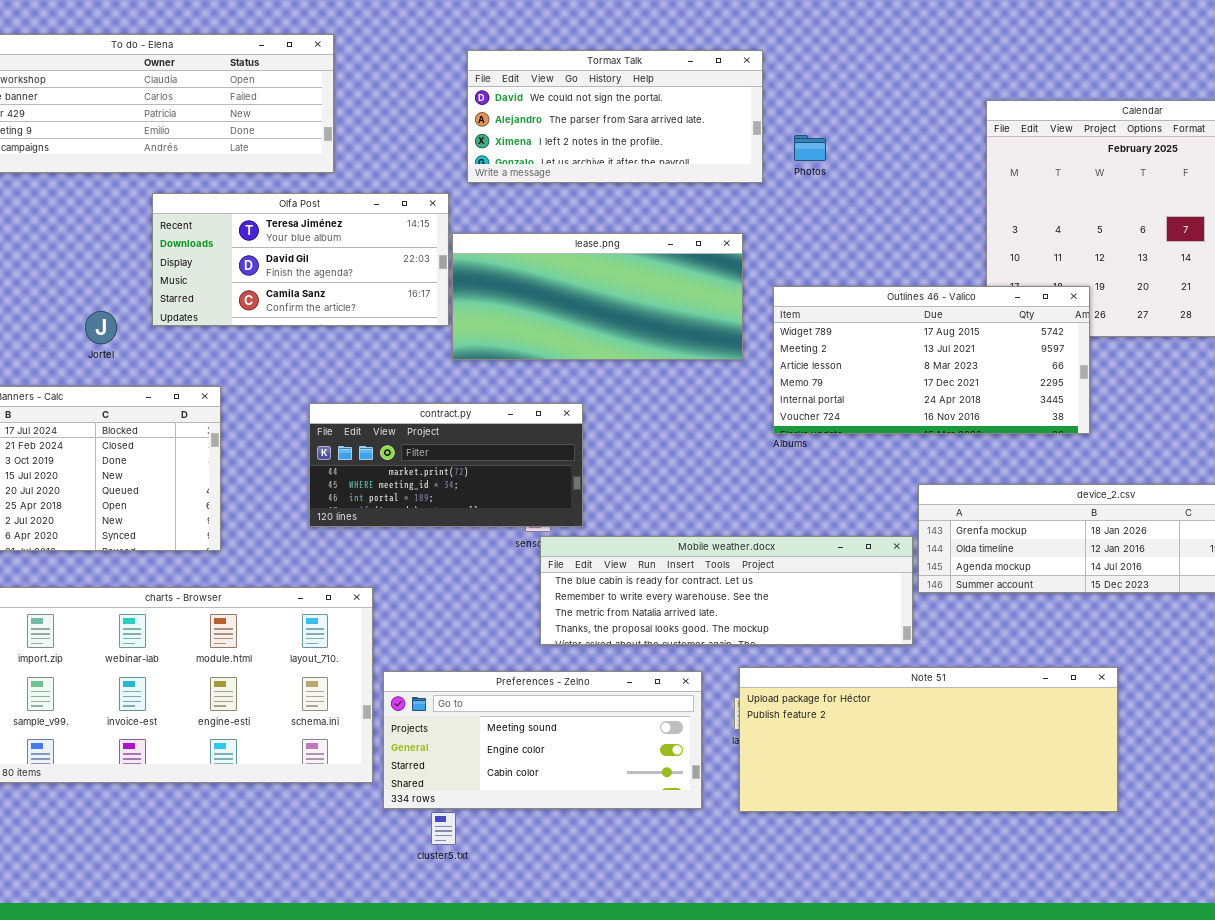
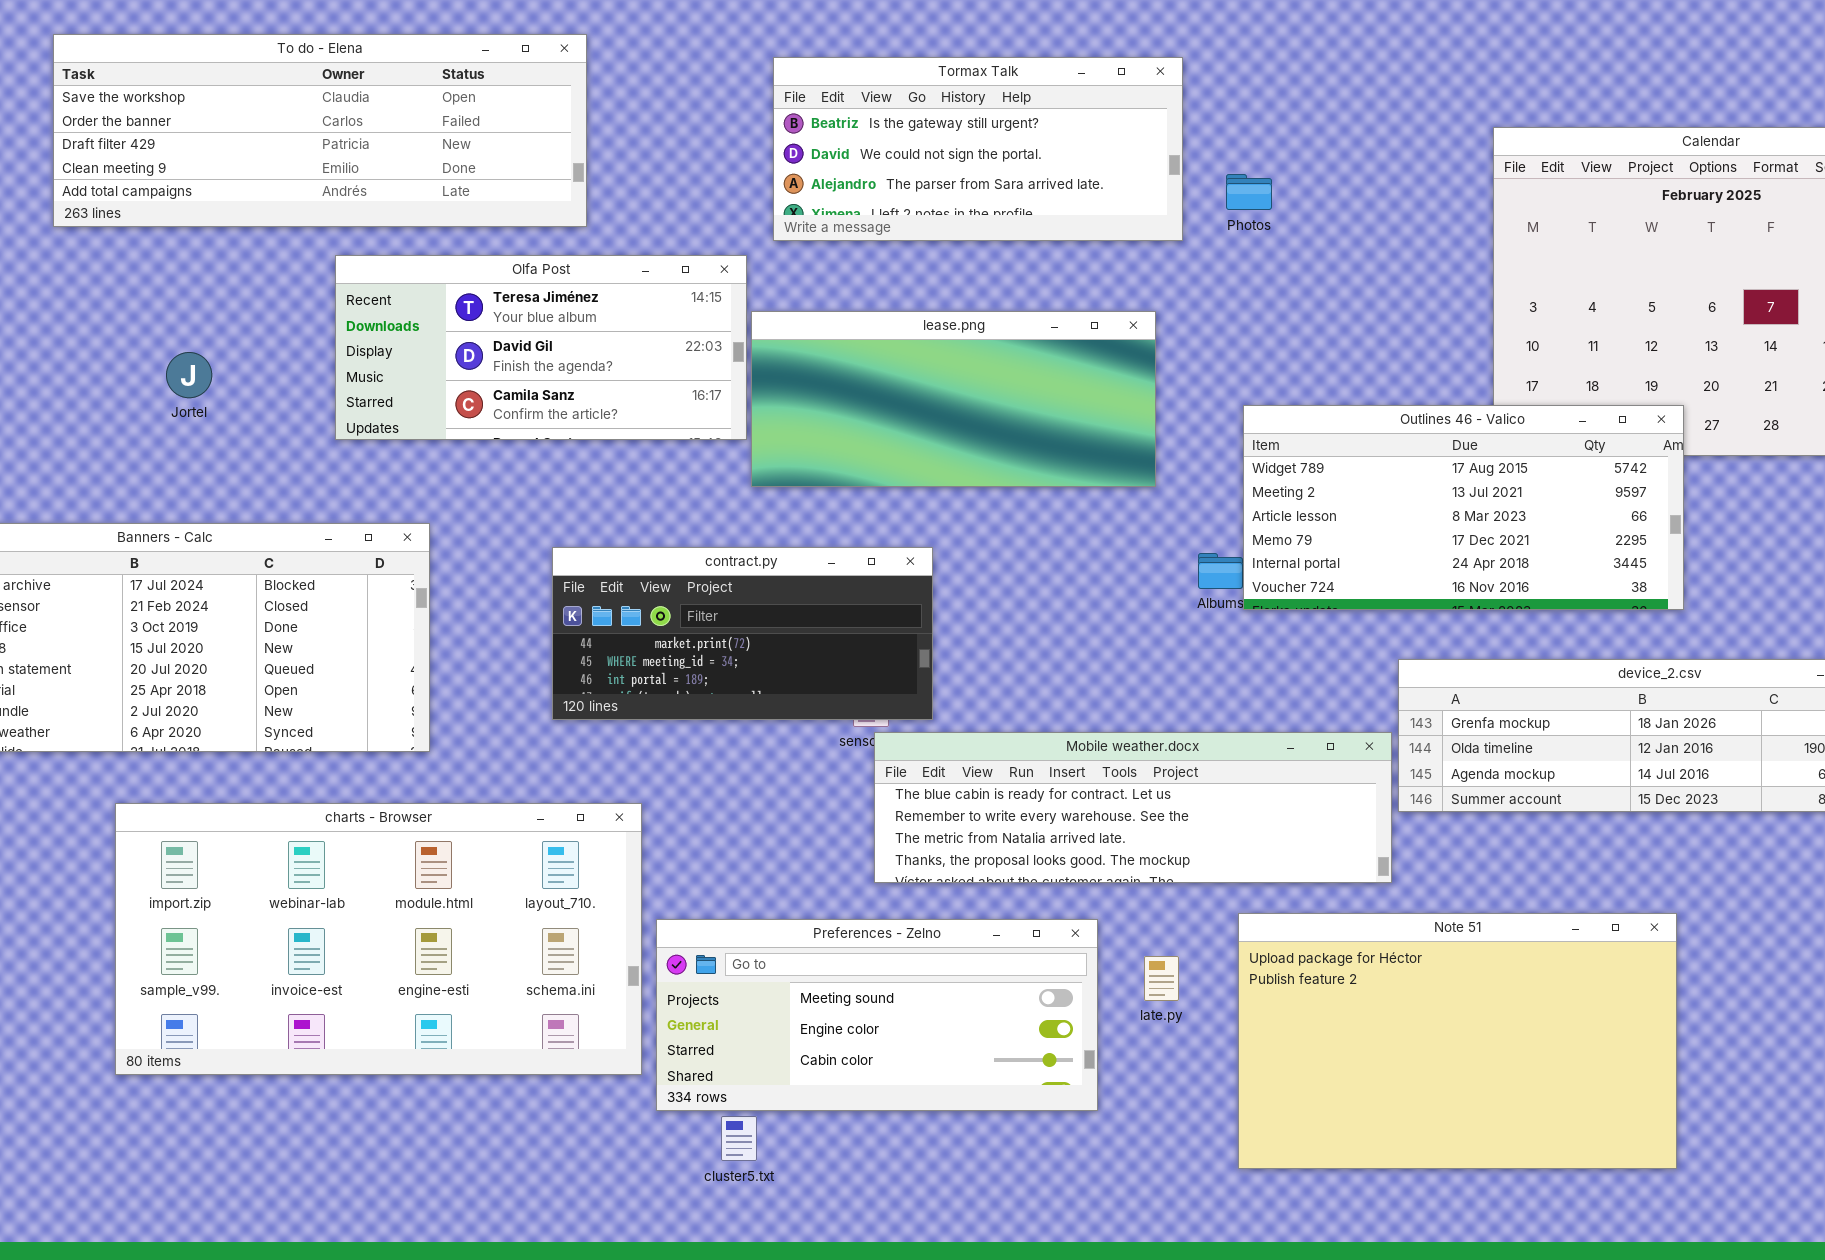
Tormax Talk: [467,50,763,183] -> [773,57,1183,241], scrolled up 1 row
Outlines 46 - Valico: [773,286,1090,434] -> [1243,405,1684,610], moved
Jortel: [85,311,117,344] -> [166,352,212,398], moved
Note 51: [739,667,1118,812] -> [1238,913,1677,1169], resized

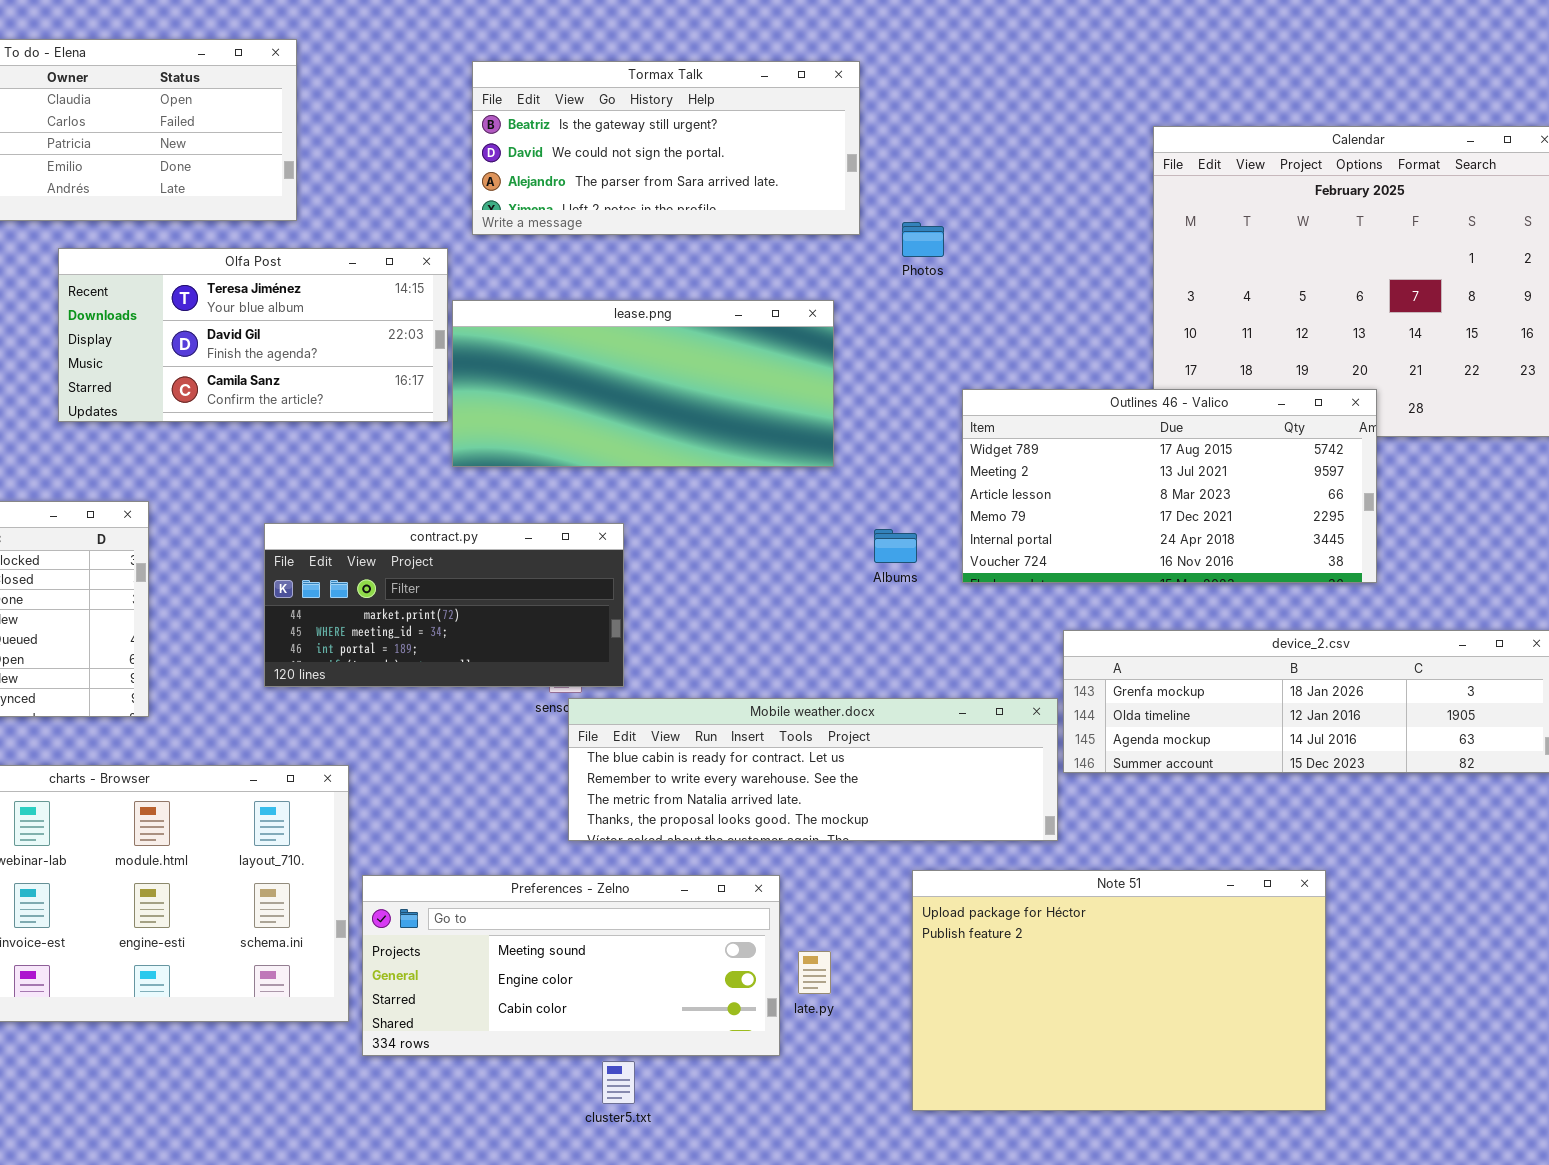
Photos: [1226,174,1272,210] -> [902,222,944,257], moved
Outlines 46 - Valico: [1243,405,1684,610] -> [962,389,1377,583], moved
late.py: [1144,956,1179,1001] -> [798,951,831,994], moved
cluster5.txt: [721,1116,757,1161] -> [602,1061,635,1104], moved

